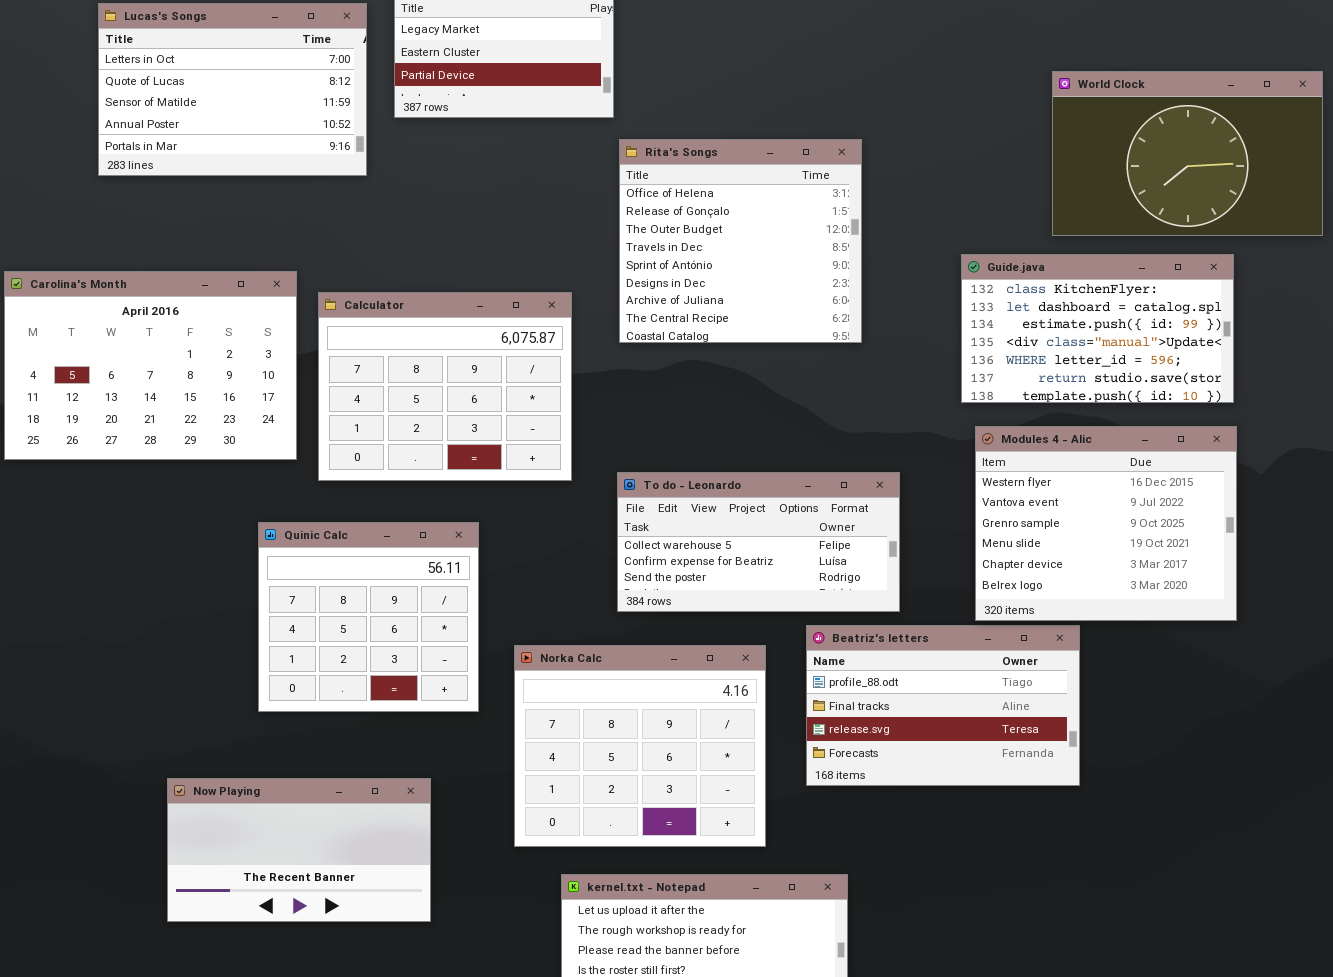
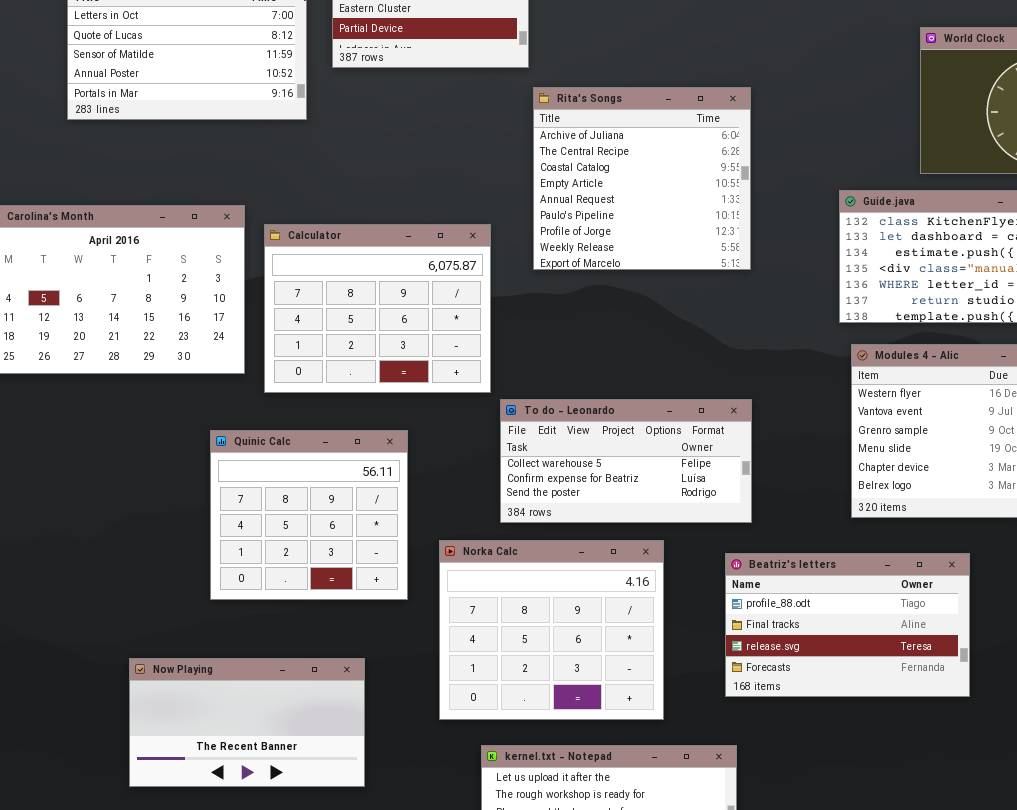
Rita's Songs: [619,139,862,343] -> [533,87,751,270], scrolled down 6 rows
To do - Leonardo: [617,472,900,612] -> [500,399,752,523], moved
Beatriz's letters: [806,625,1080,786] -> [725,553,970,697], moved

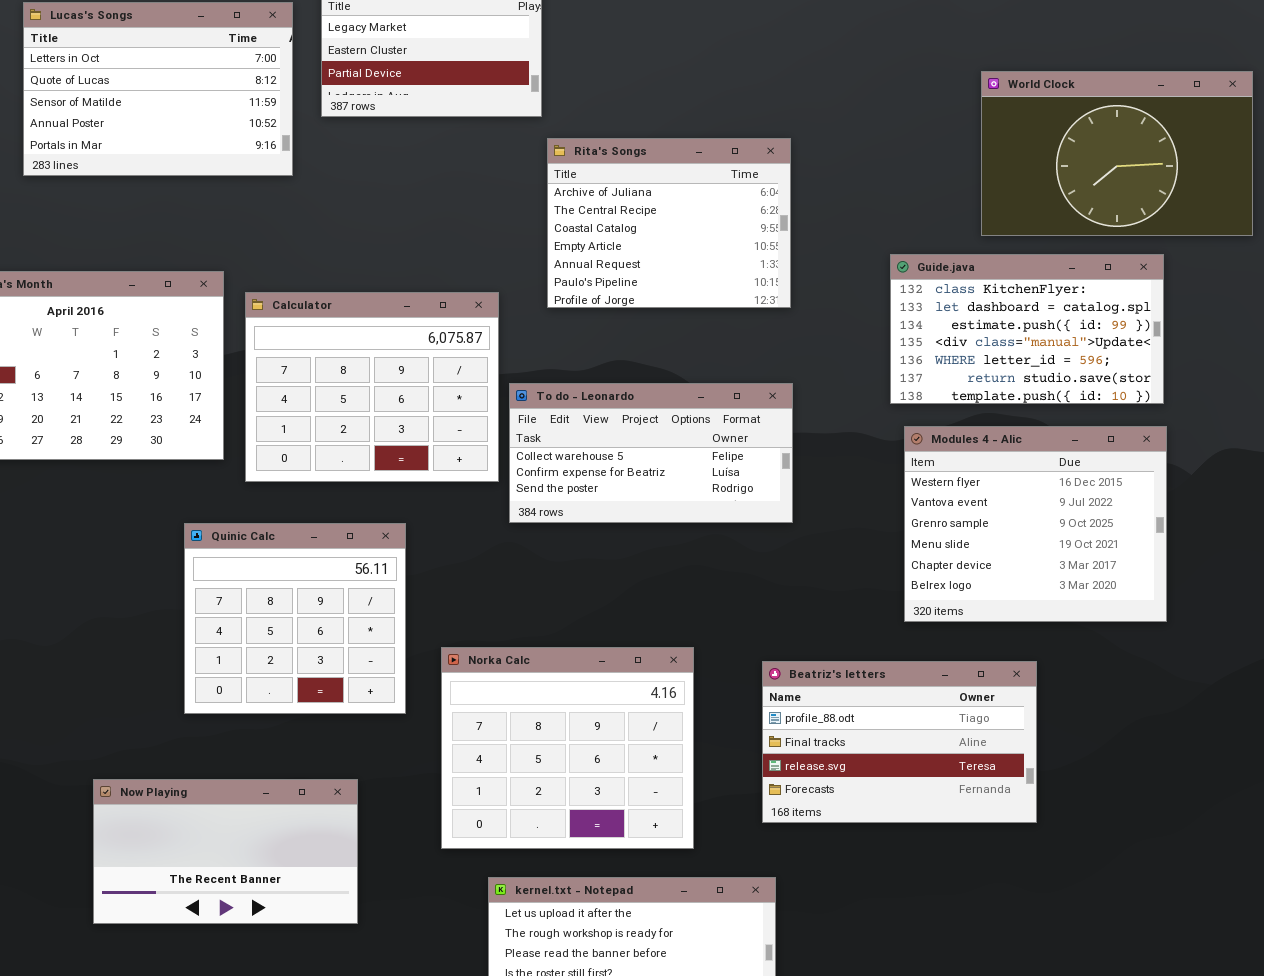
Rita's Songs: [533,87,751,270] -> [547,138,791,308], resized
To do - Leonardo: [500,399,752,523] -> [509,383,793,523], moved

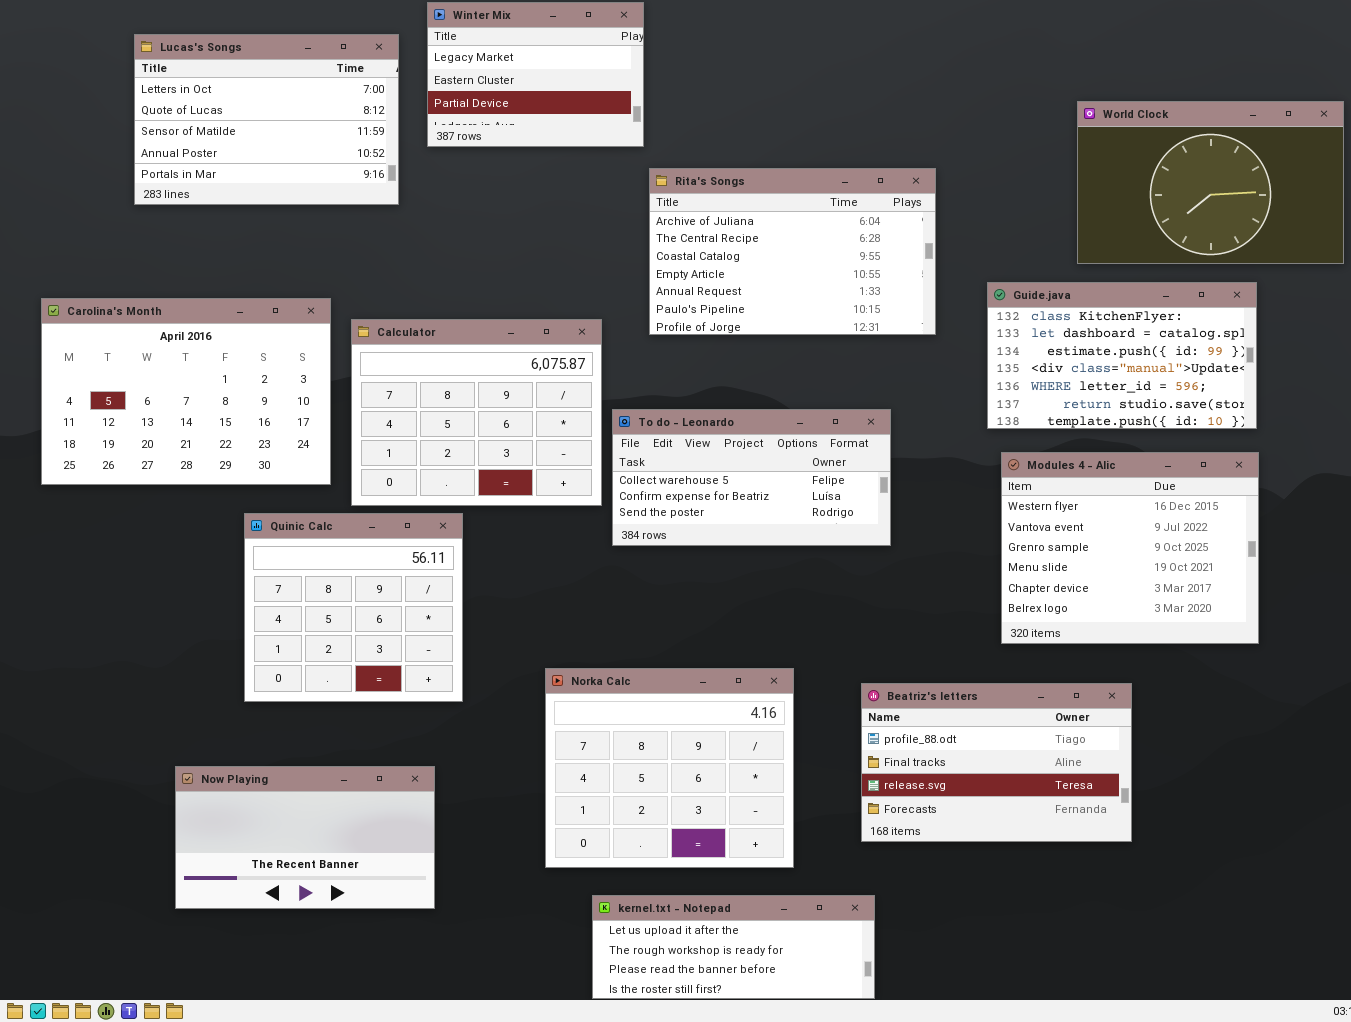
Rita's Songs: [547,138,791,308] -> [649,168,936,335], resized
Quinic Calc: [184,523,406,714] -> [244,513,463,702], moved
Now Playing: [93,779,358,924] -> [175,766,435,909], moved

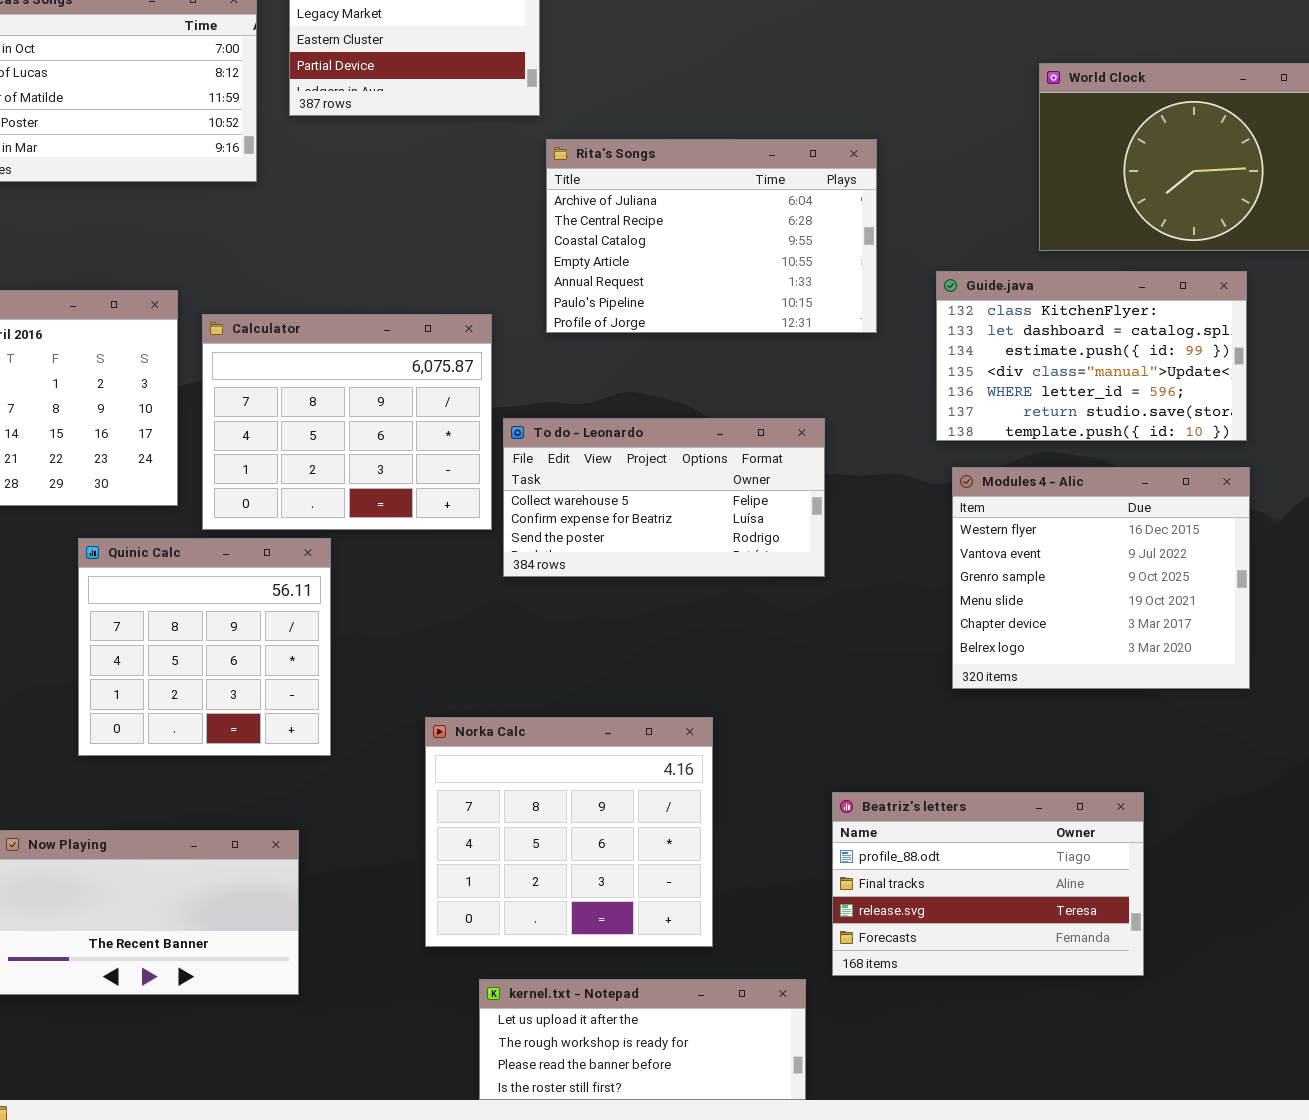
Beatriz's letters: [861,683,1132,842] -> [832,792,1144,976], moved

